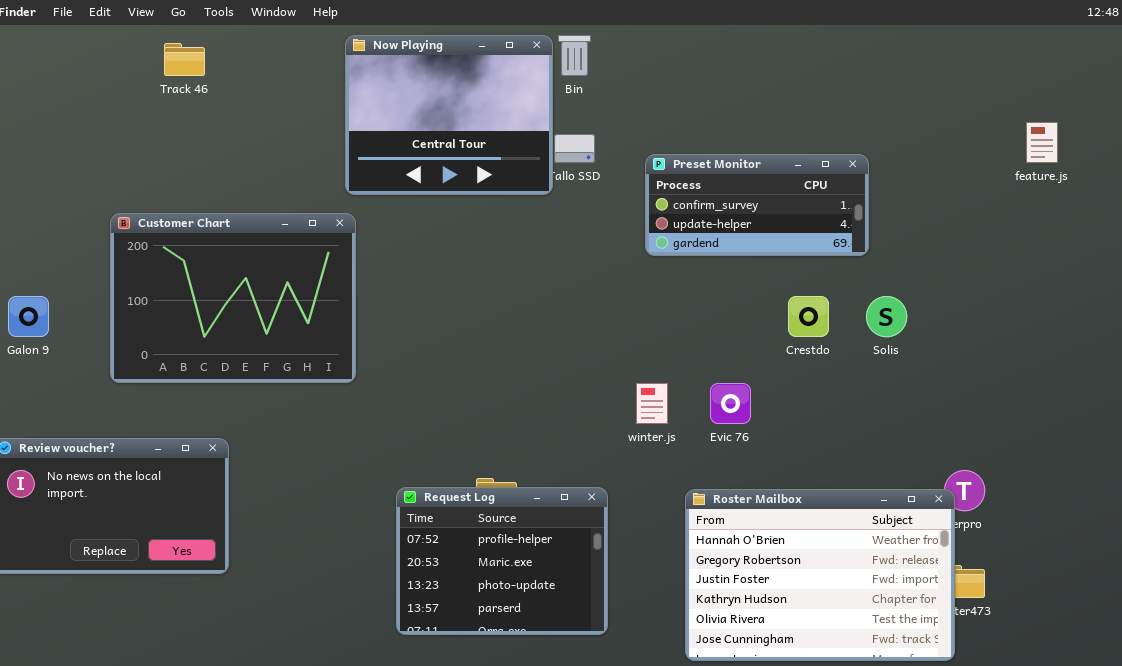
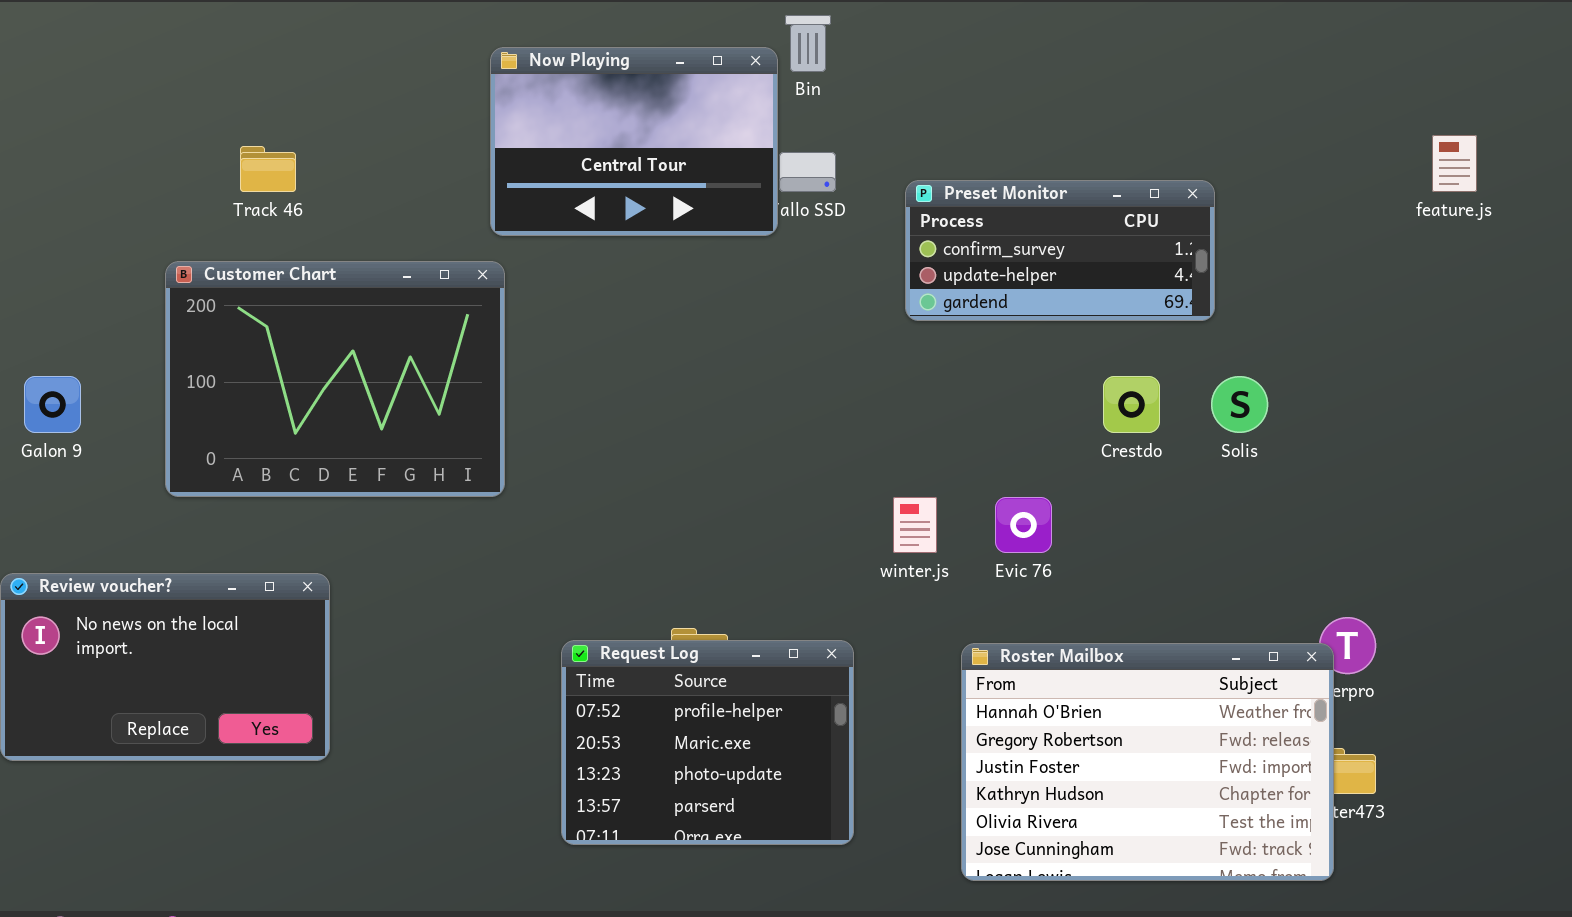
Now Playing: [345,35,553,195] -> [490,47,778,236], resized
Track 46: [164,43,205,76] -> [240,146,296,192], moved

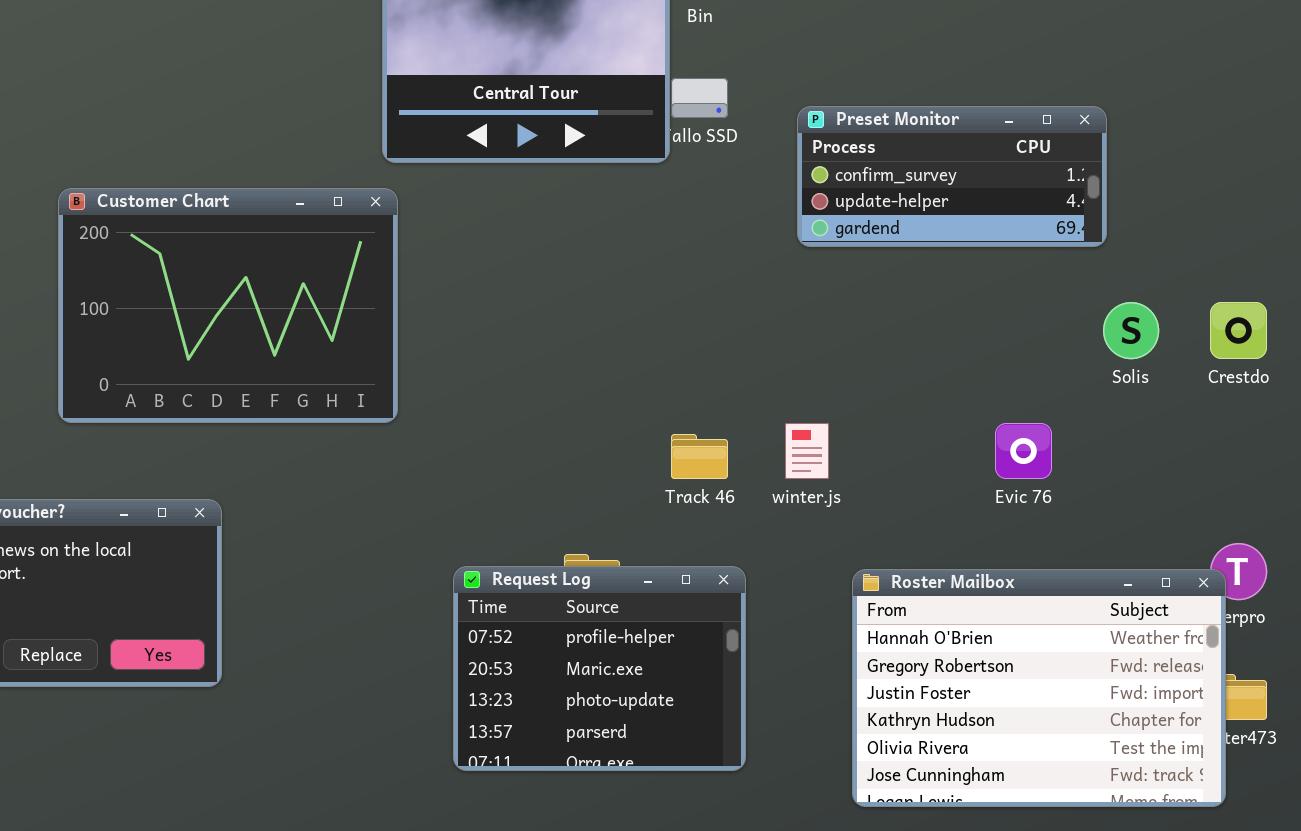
Track 46: [240,146,296,192] -> [671,434,728,479], moved
Crestdo: [1103,376,1160,433] -> [1210,302,1267,359], moved
Evic 76: [995,497,1052,553] -> [995,423,1052,479], moved

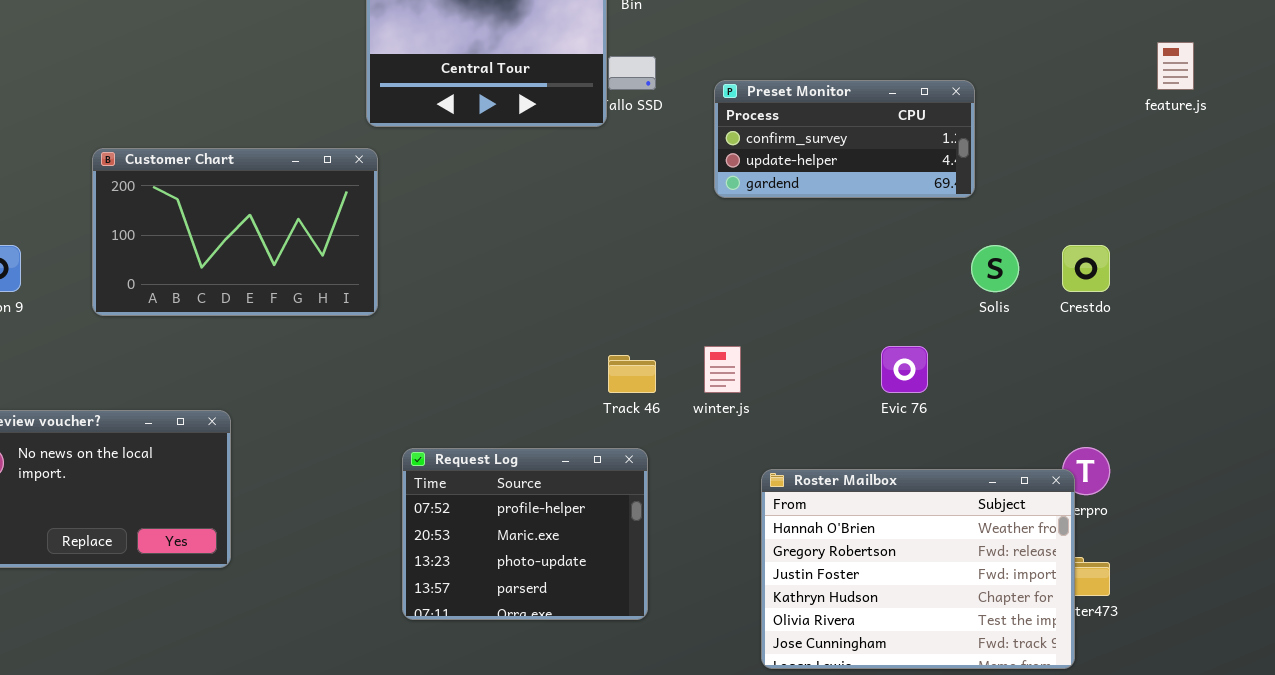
Customer Chart: [58,188,398,423] -> [92,148,378,316], resized
Request Log: [453,566,746,771] -> [402,448,648,620], moved

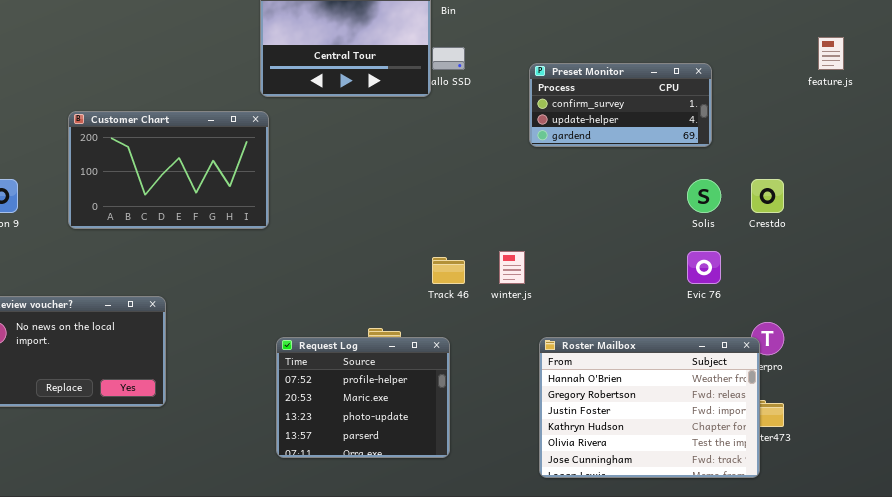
Preset Monitor: [714,80,975,198] -> [529,63,712,147], moved
Evic 76: [881,346,928,393] -> [687,251,721,284], moved
Request Log: [402,448,648,620] -> [276,337,450,458], moved

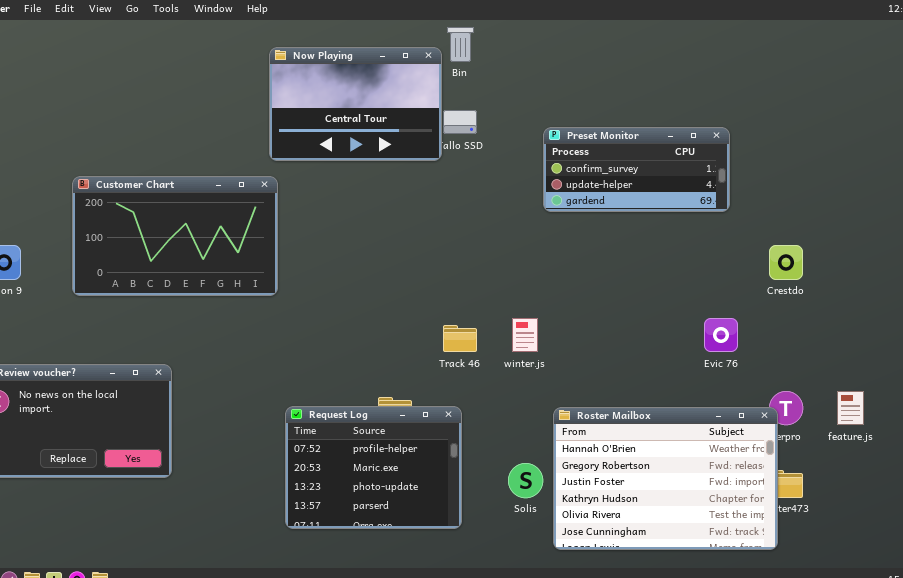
feature.js: [818,37,844,70] -> [837,391,864,425], moved
Solis: [687,179,721,213] -> [508,463,543,498], moved

